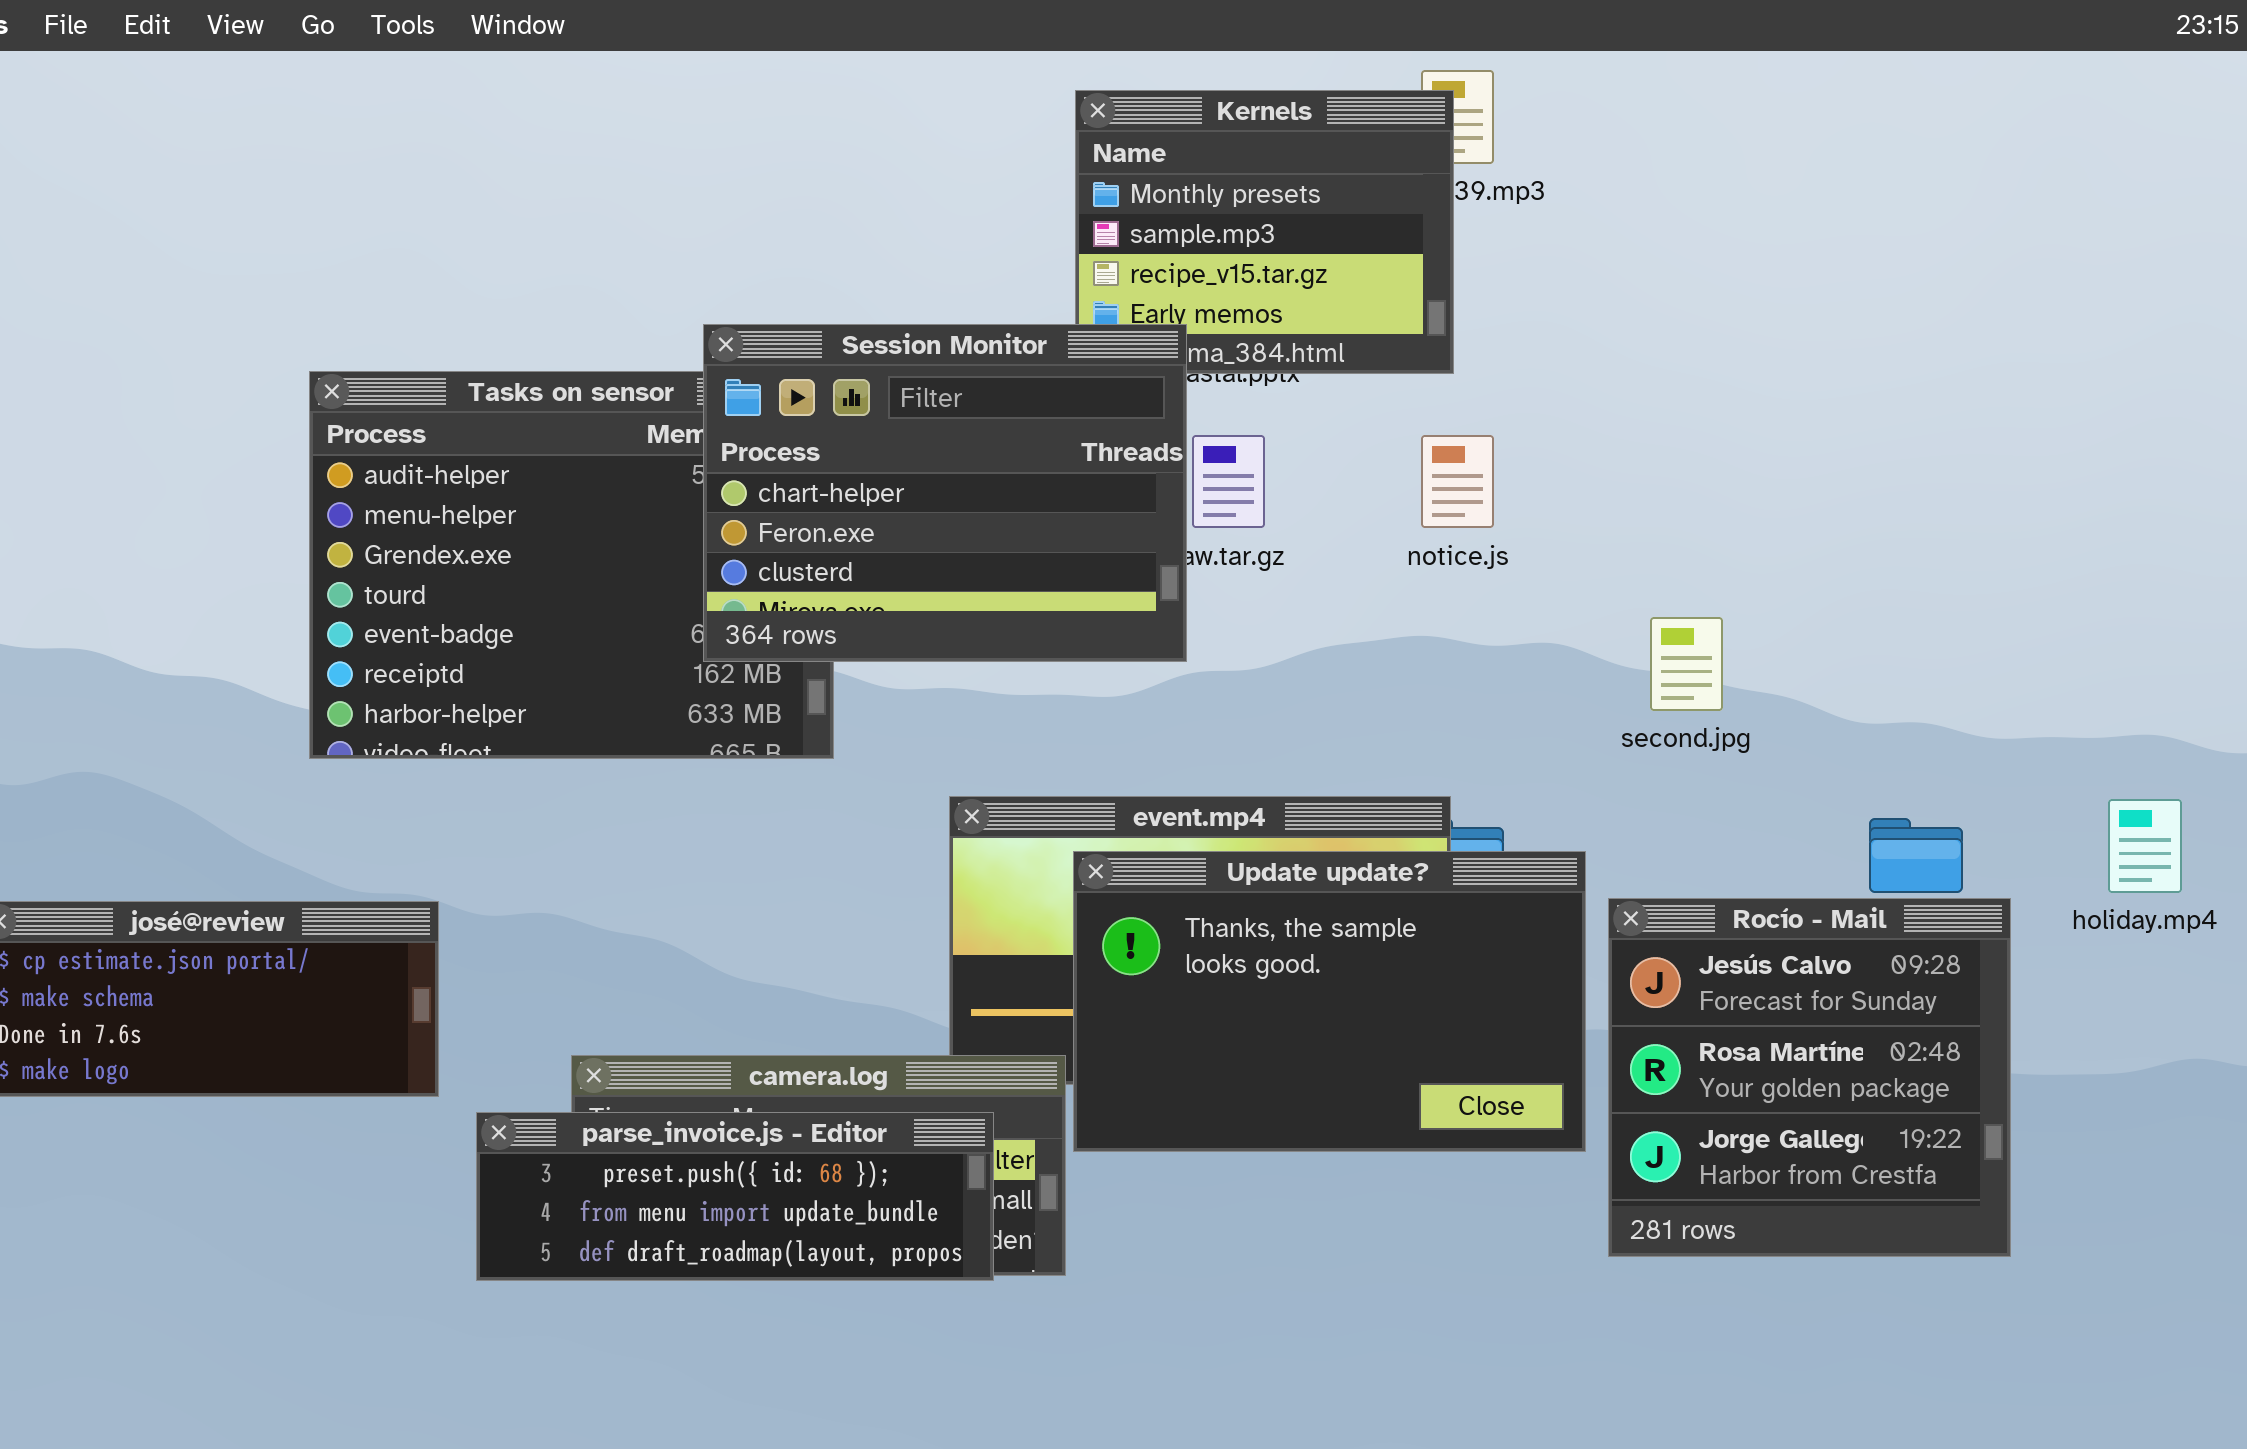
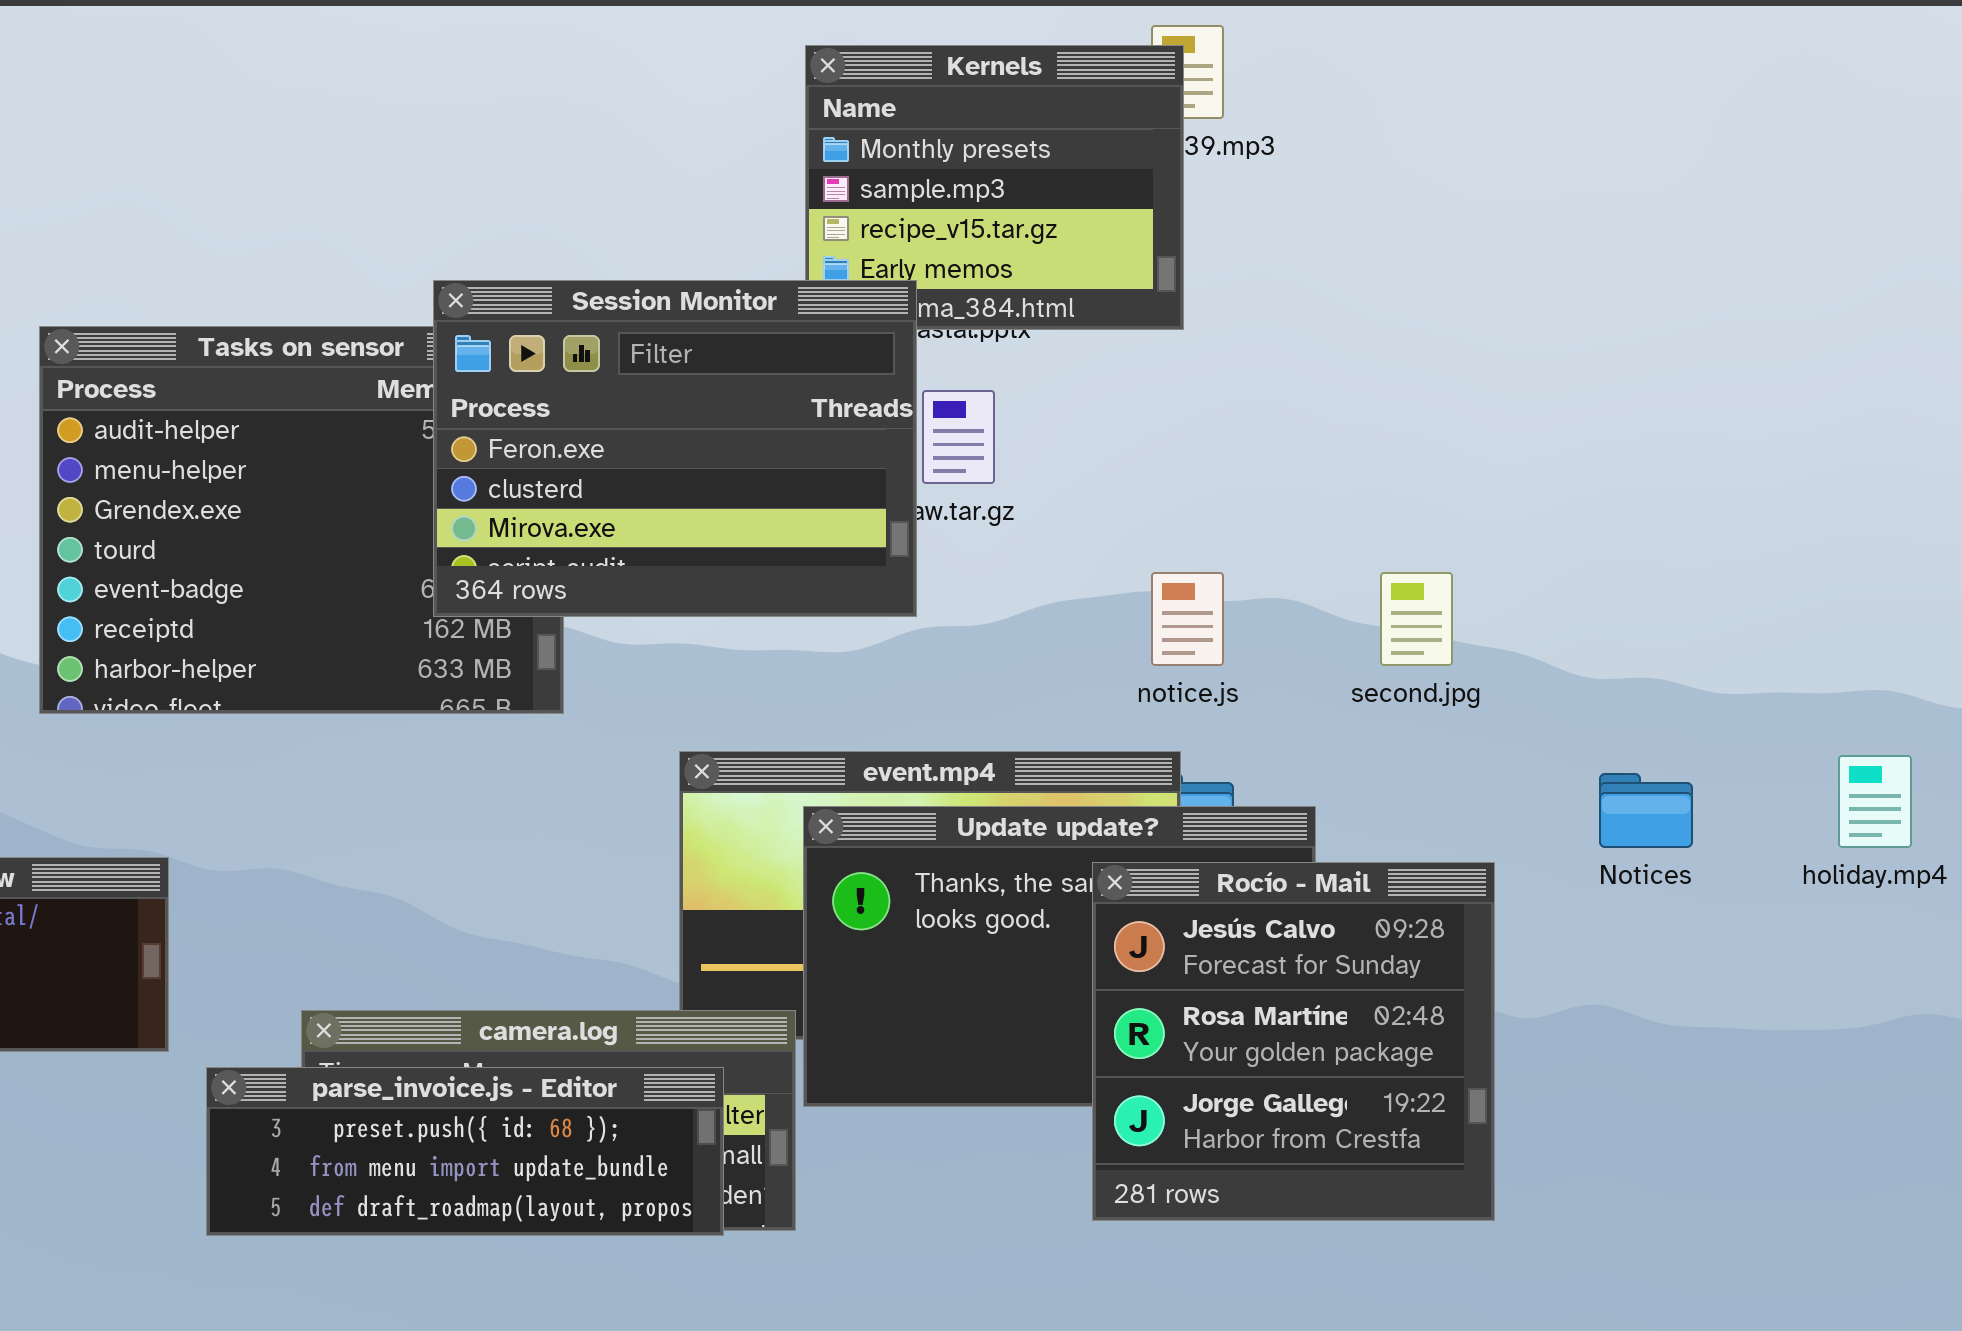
Session Monitor: [703,324,1187,662] -> [433,280,917,617], scrolled down 1 row
notice.js: [1421,435,1494,528] -> [1151,572,1224,666], moved
Rocío - Mail: [1608,898,2011,1257] -> [1092,862,1495,1221], moved

